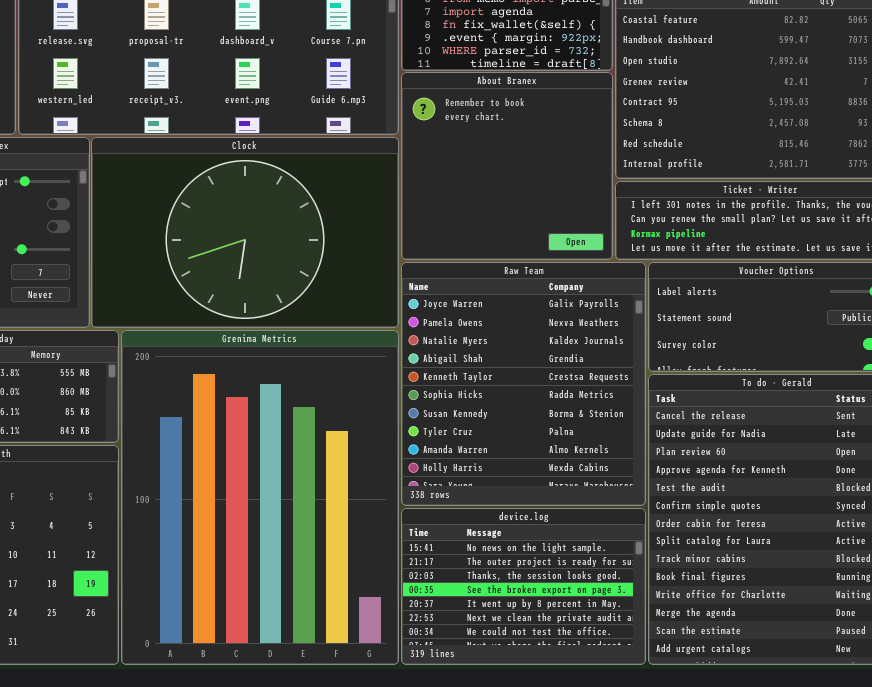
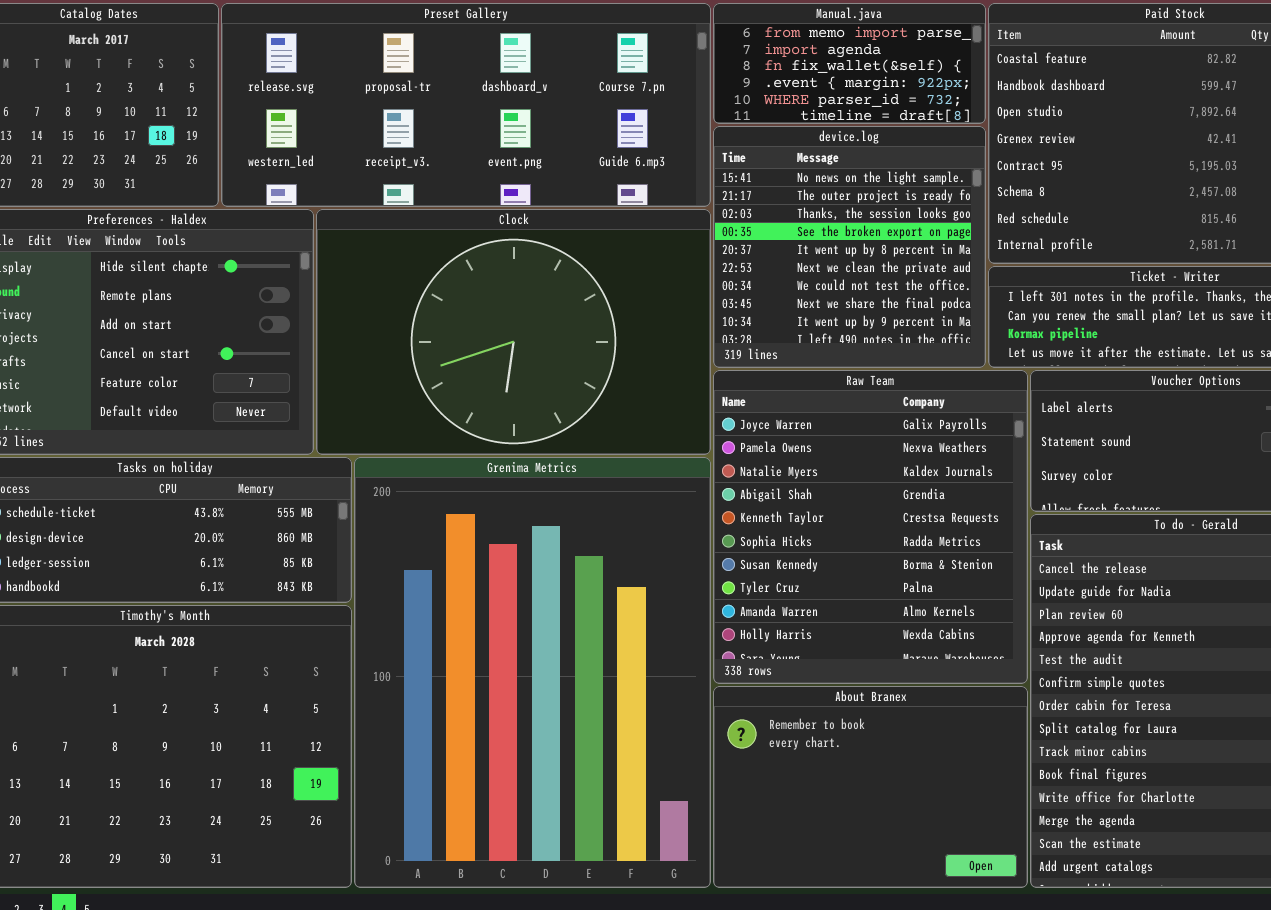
About Branex: [401,72,613,260] -> [713,686,1028,888], moved, resized
device.log: [401,508,646,665] -> [713,126,986,368], moved, resized

